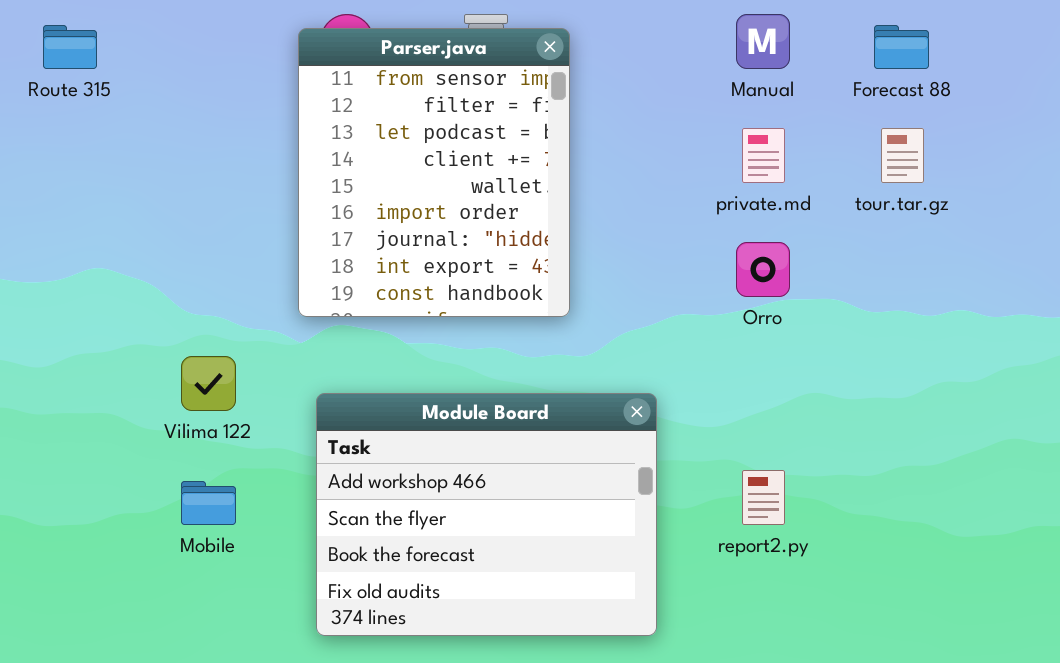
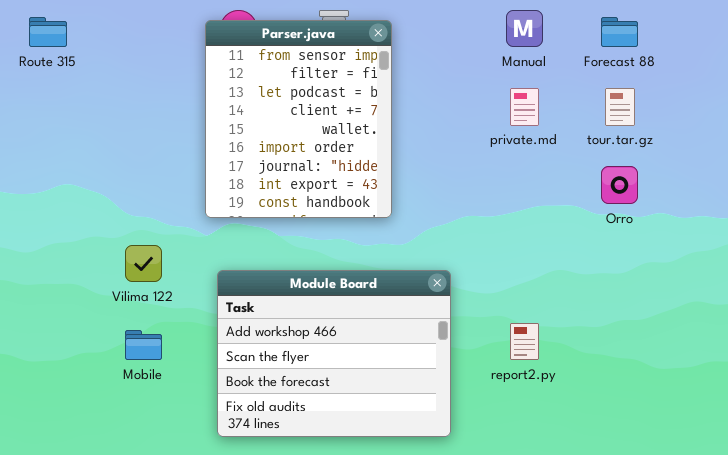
Orro: [736,242,790,297] -> [601,166,638,204], moved

